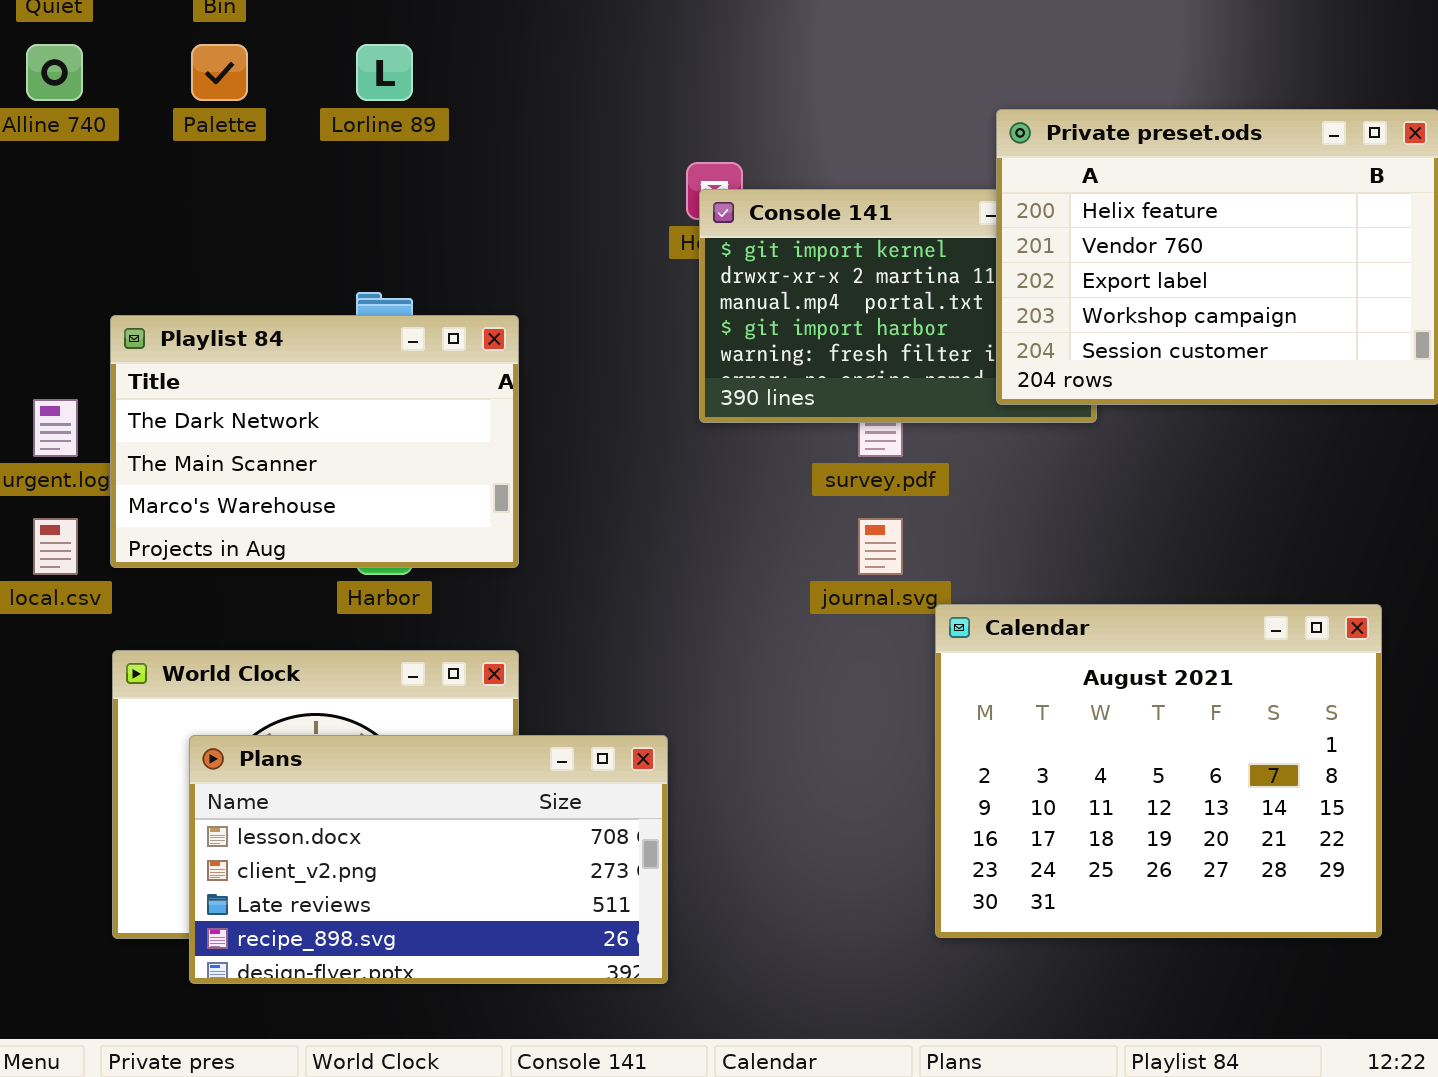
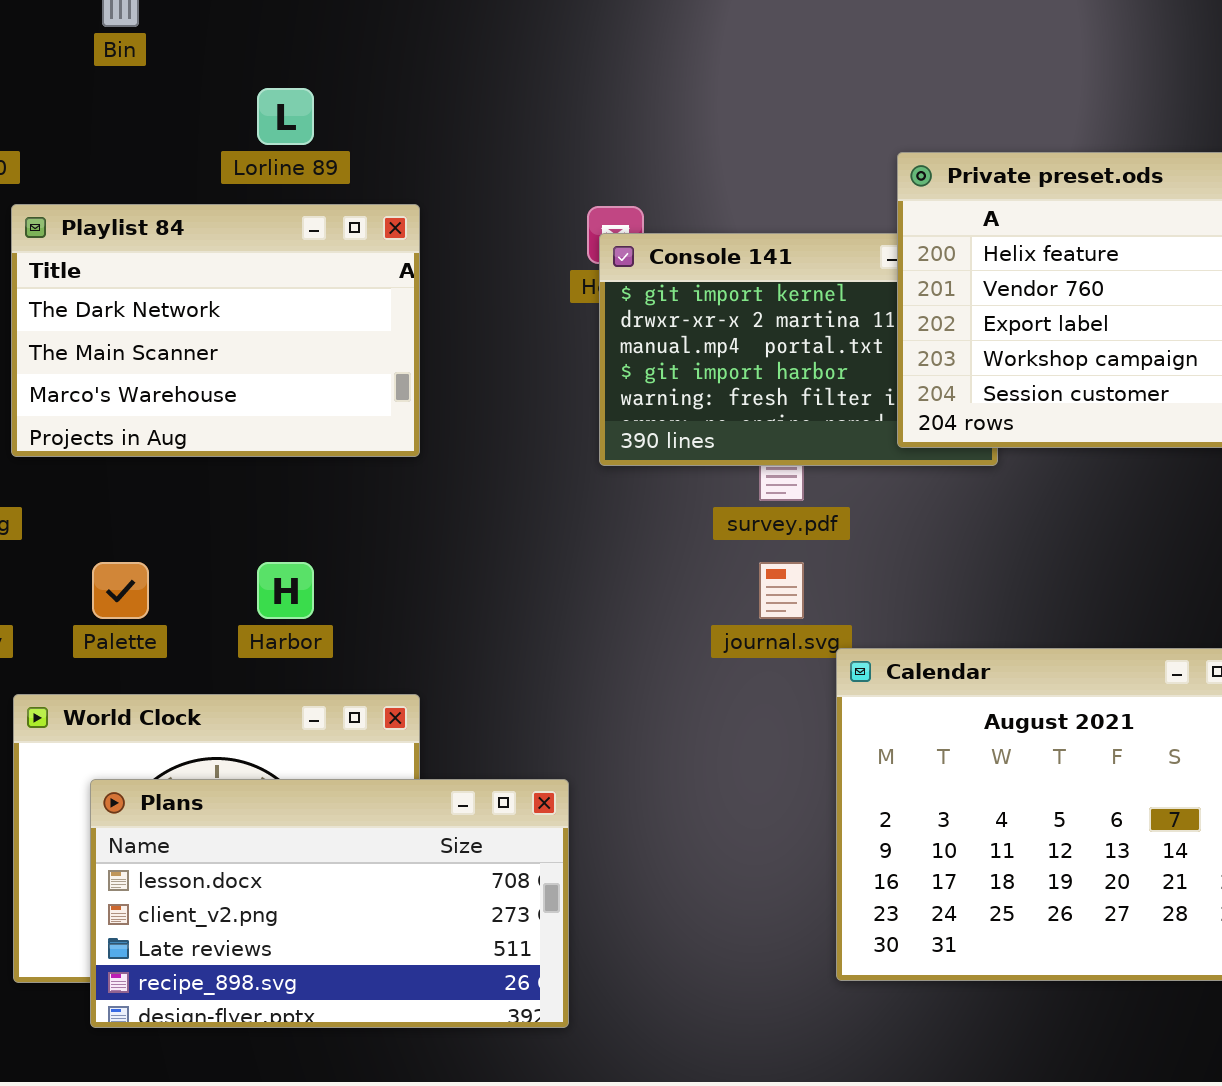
Palette: [191,44,248,101] -> [92,562,149,619], moved
Playlist 84: [110,315,519,568] -> [11,204,420,457], moved

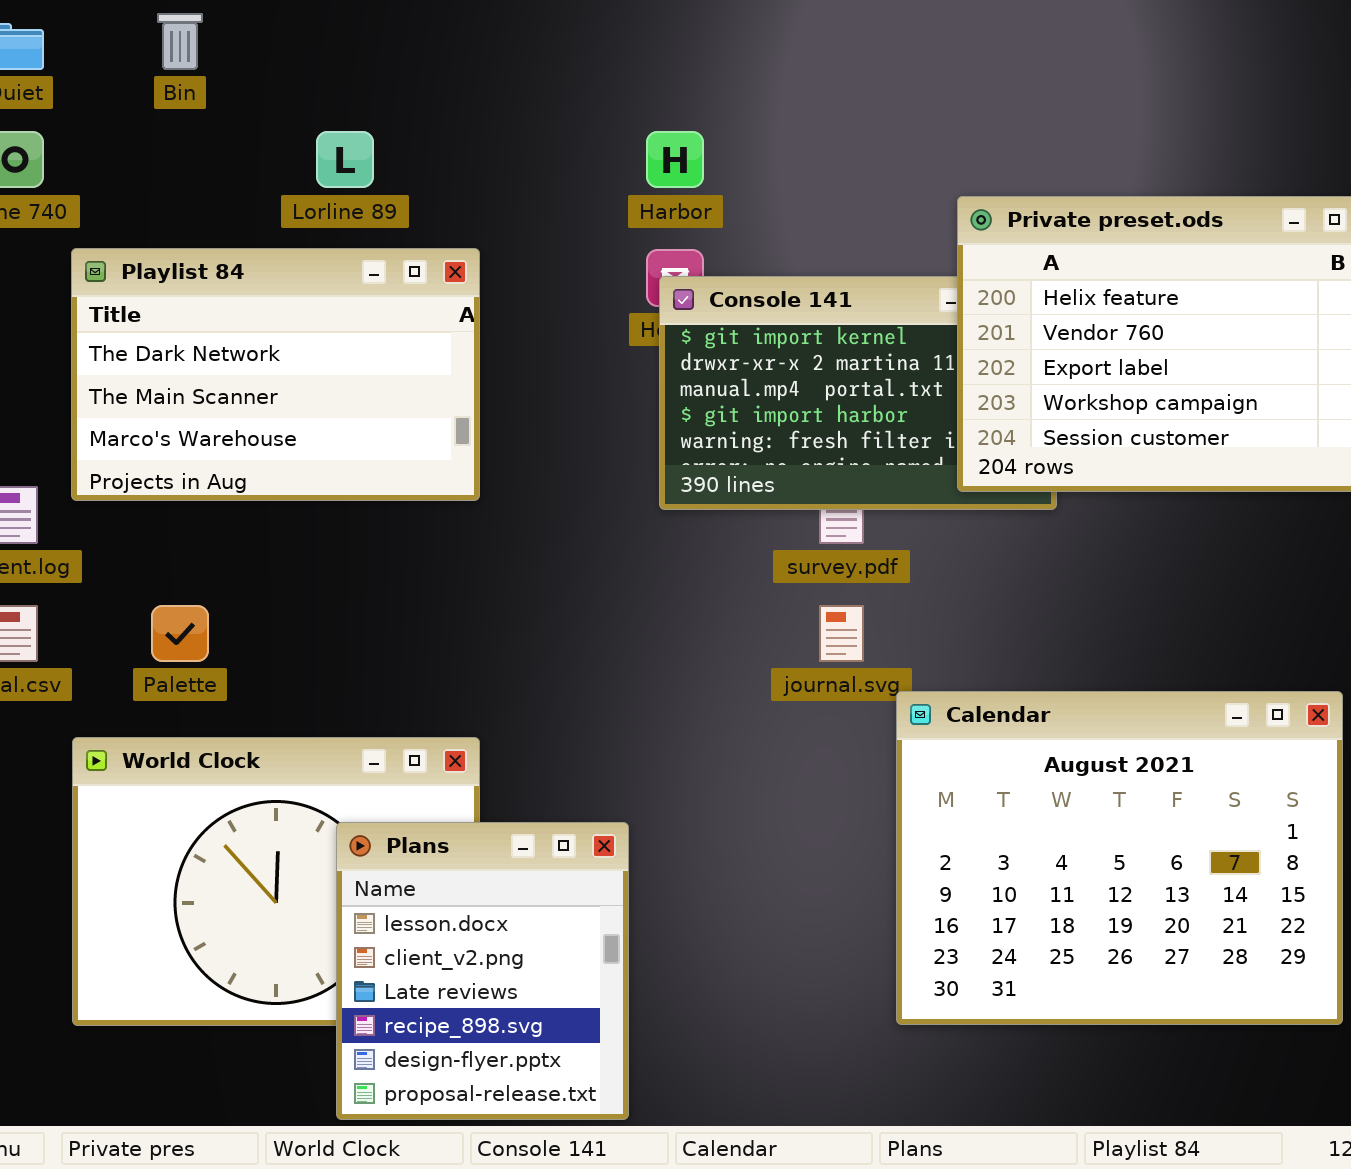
Harbor: [257,562,314,619] -> [646,131,704,188], moved
Plans: [90,779,569,1028] -> [336,822,629,1120], resized

